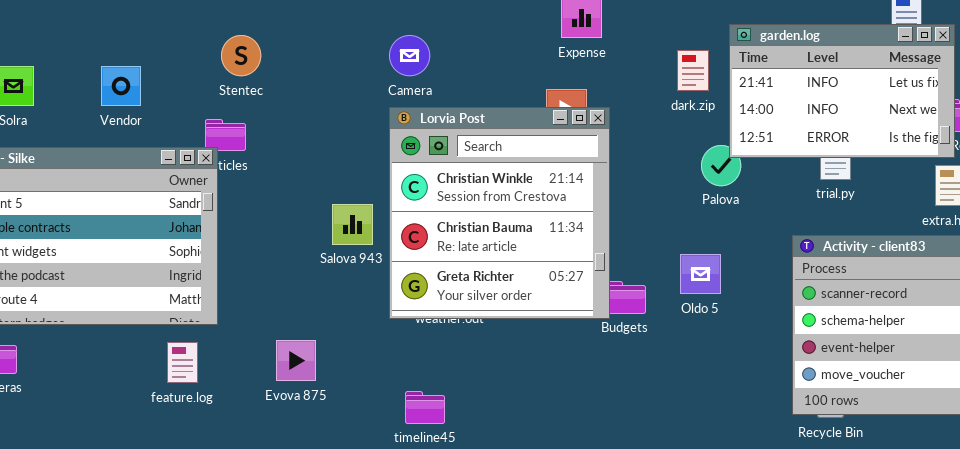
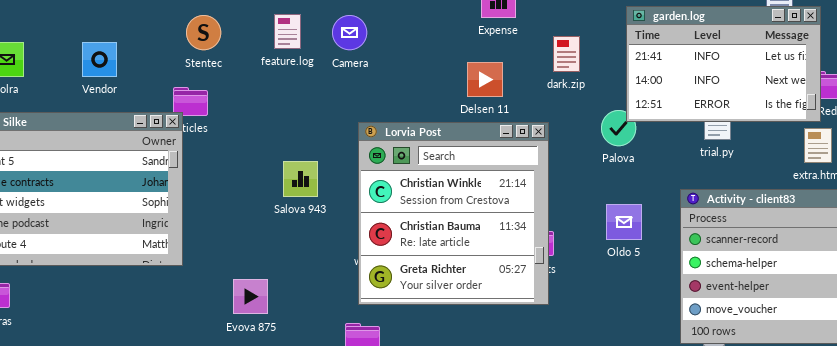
dark.zip: [677,50,709,91] -> [553,36,580,72], moved
Lorvia Post: [389,107,610,319] -> [358,122,549,305], moved
Oldo 5: [680,254,721,294] -> [606,204,642,240], moved
feature.log: [167,342,198,383] -> [274,14,301,49], moved

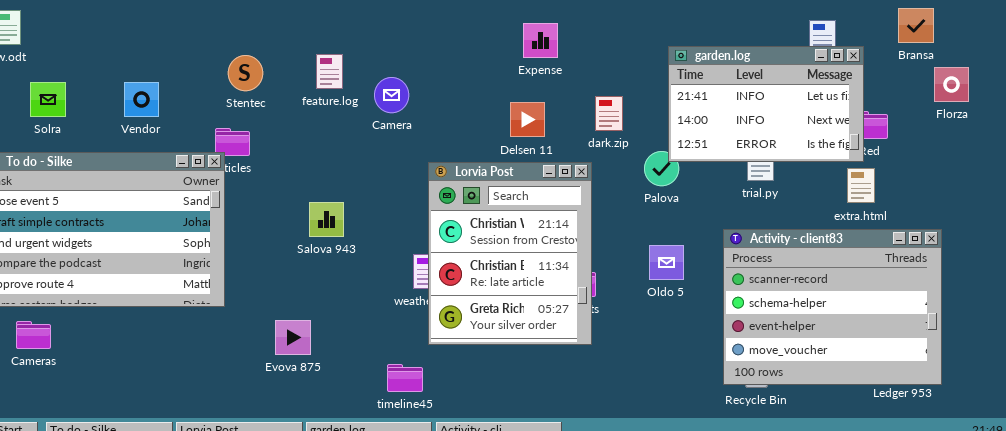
Camera: [332,15,367,50] -> [374,77,409,113], moved
dark.zip: [553,36,580,72] -> [595,96,623,131], moved
Lorvia Post: [358,122,549,305] -> [428,162,592,345], resized
Salova 943: [283,161,318,197] -> [309,202,344,237], moved

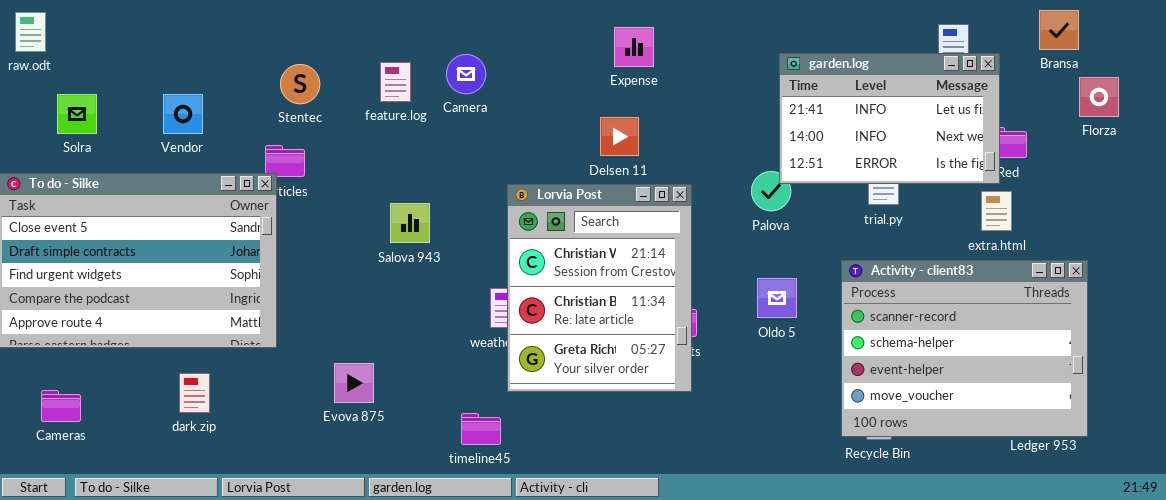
Camera: [374,77,409,113] -> [446,54,486,94], moved
dark.zip: [595,96,623,131] -> [179,373,210,413], moved
Salova 943: [309,202,344,237] -> [390,203,430,243], moved
Cameras: [16,321,51,349] -> [41,390,81,422], moved

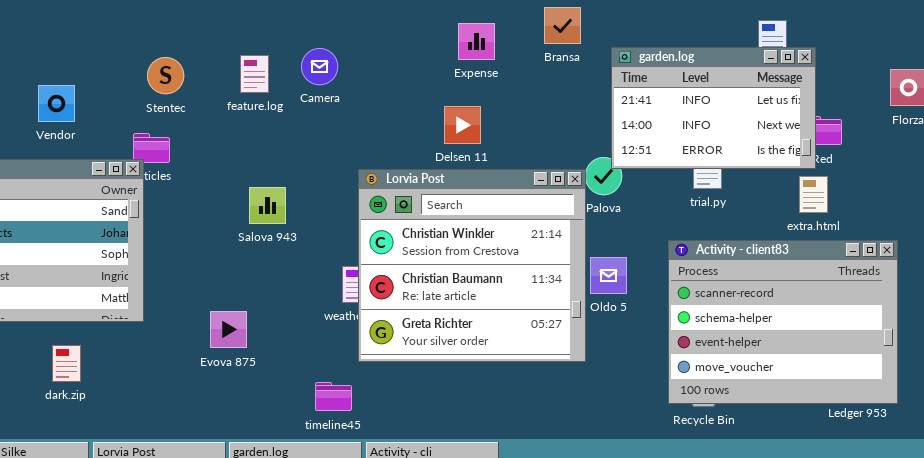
Bransa: [1039,10,1079,50] -> [544,7,581,44], moved
Lorvia Post: [507,184,692,392] -> [358,169,586,362], resized
Evova 875: [334,363,374,403] -> [210,311,247,348], moved

